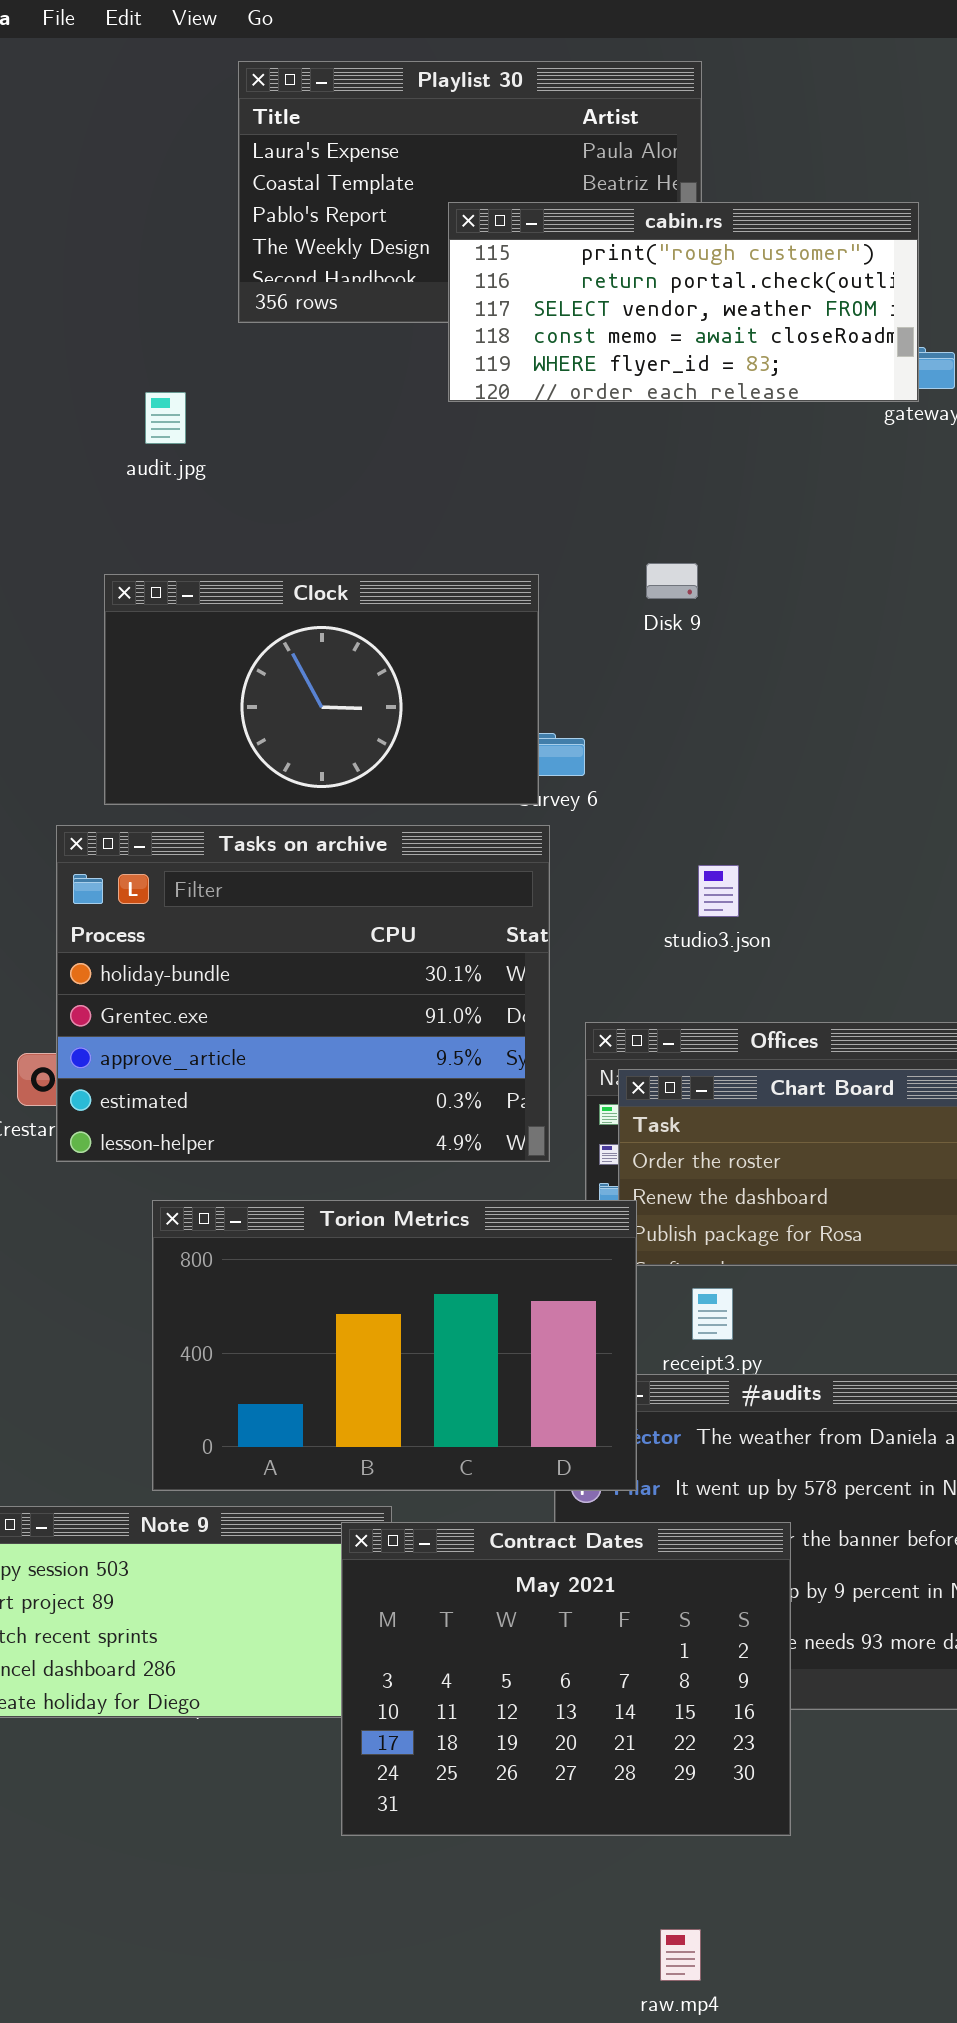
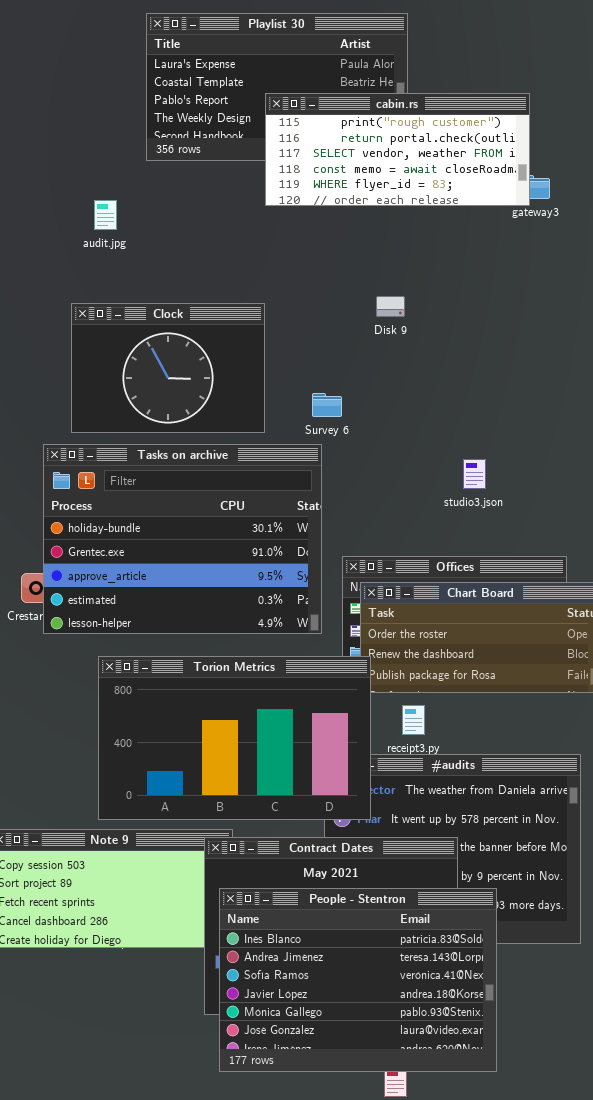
Clock: [104,574,539,805] -> [71,303,265,433], resized
studio3.json: [698,865,739,917] -> [463,459,486,489], moved
People - Stentron: none -> [219,888,497,1072], opened

